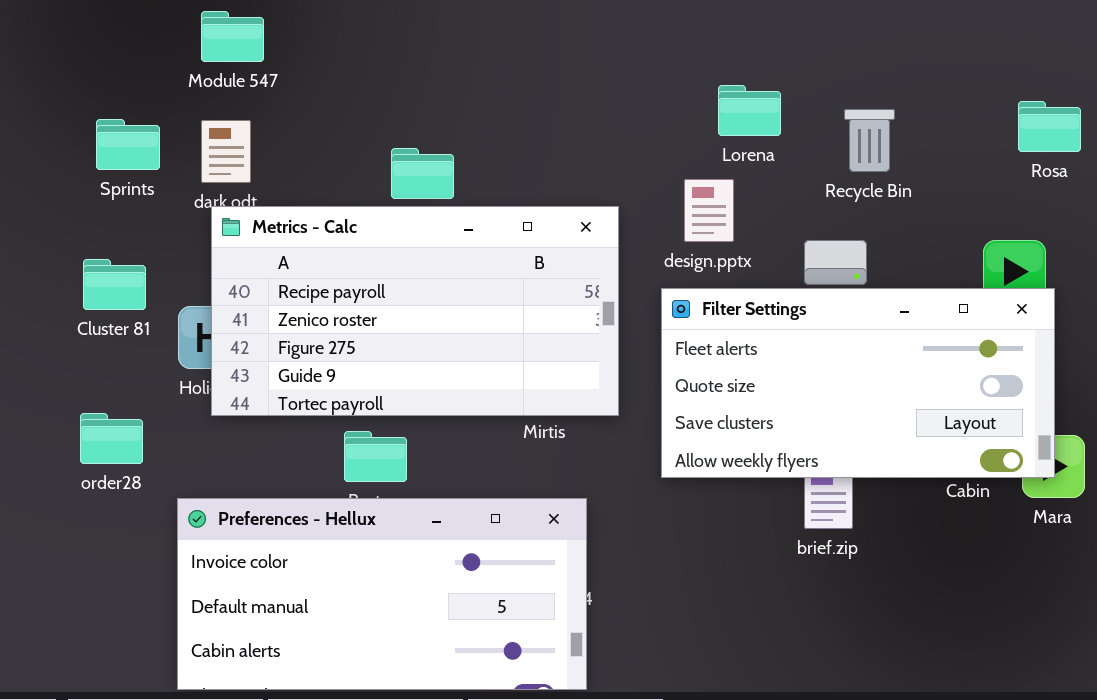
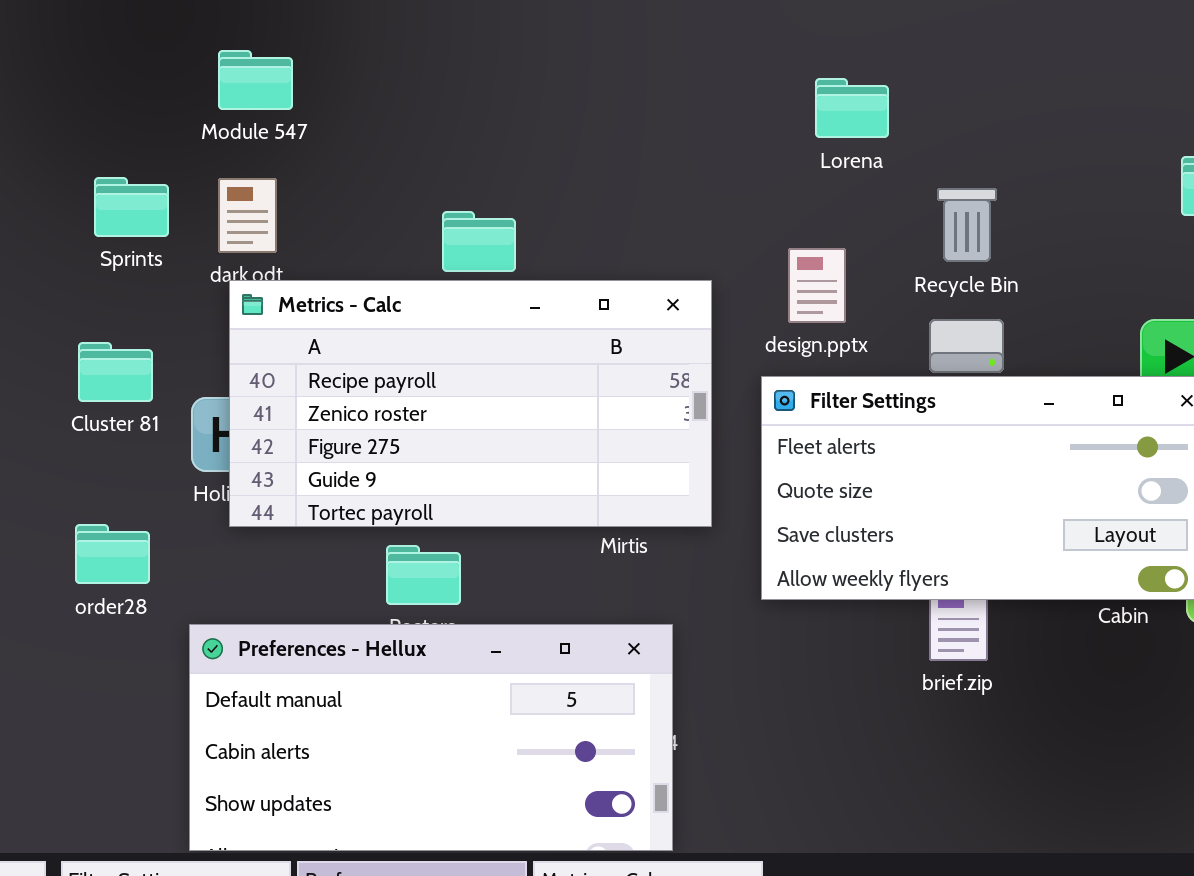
Lorena: [718,85,781,136] -> [815,78,889,138], moved
Recycle Bin: [844,109,895,172] -> [937,188,997,262], moved
Preferences - Hellux: [177,498,587,690] -> [189,624,673,851], scrolled down 1 row

